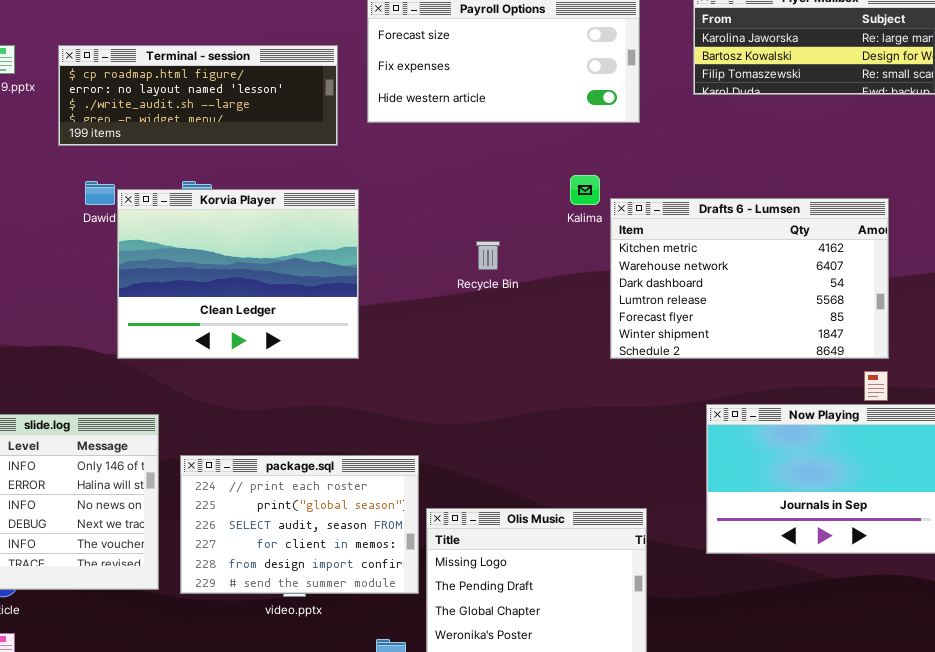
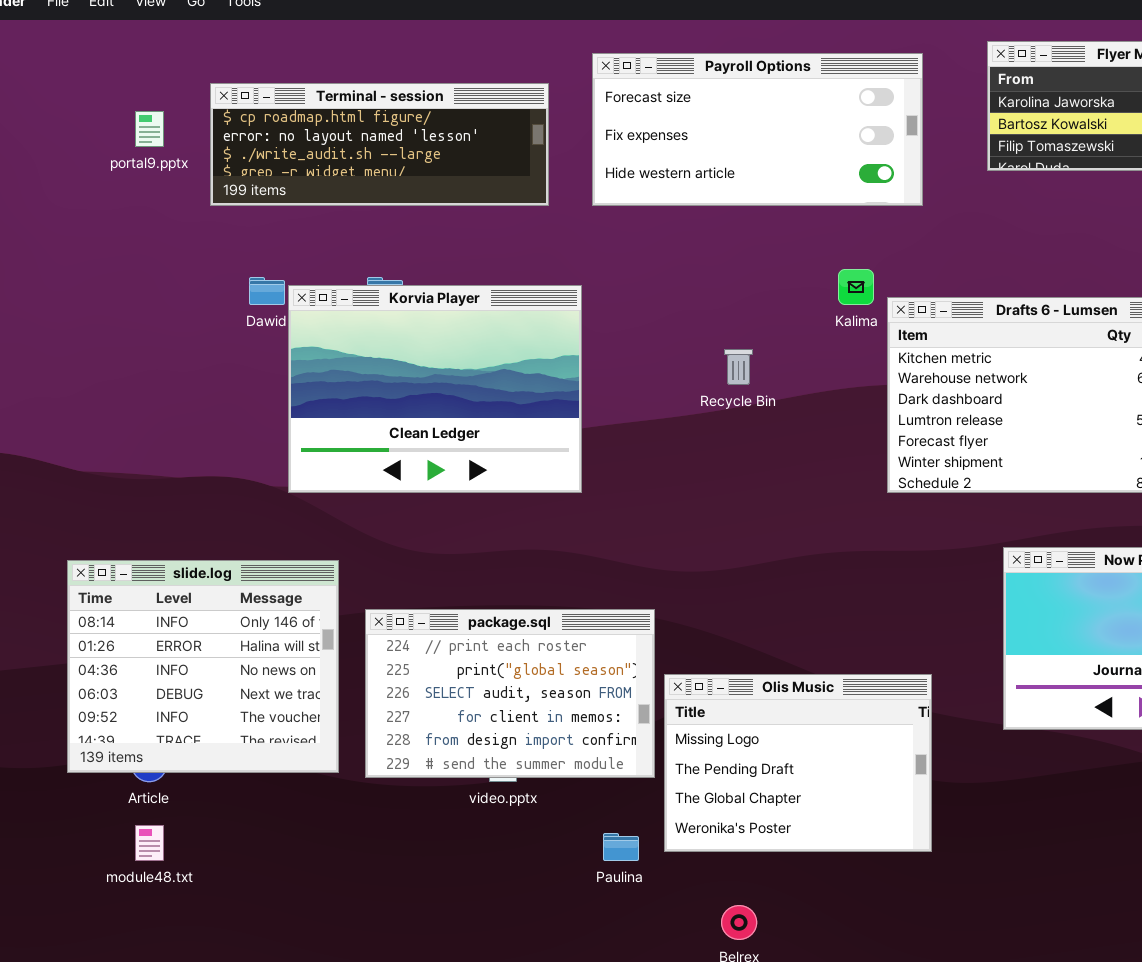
Terminal - session: [58,45,338,146] -> [210,83,549,206], moved

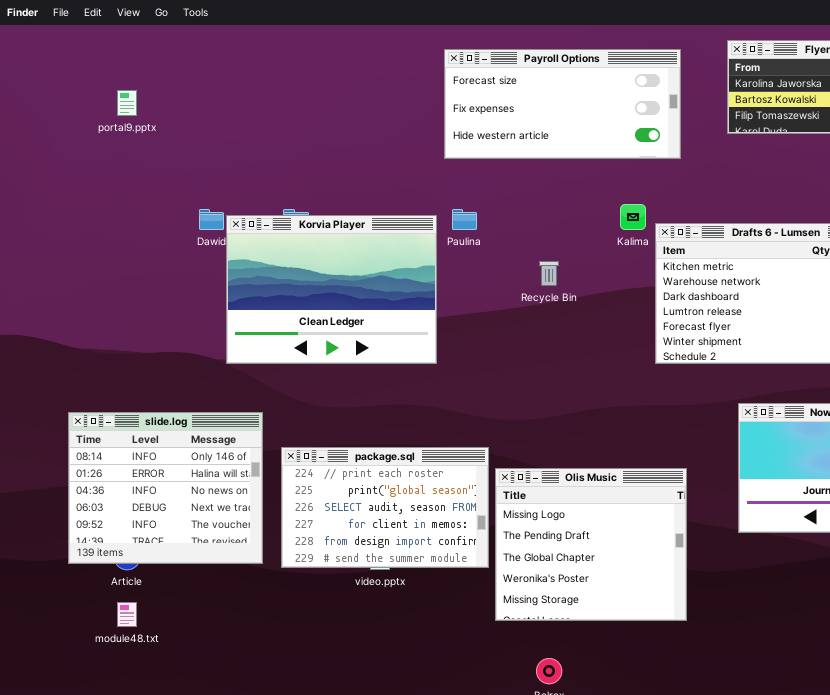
Terminal - session: [210,83,549,206] -> none, closed
Olis Music: [664,674,932,852] -> [495,468,687,621], resized
Paulina: [603,833,639,861] -> [452,209,477,230], moved

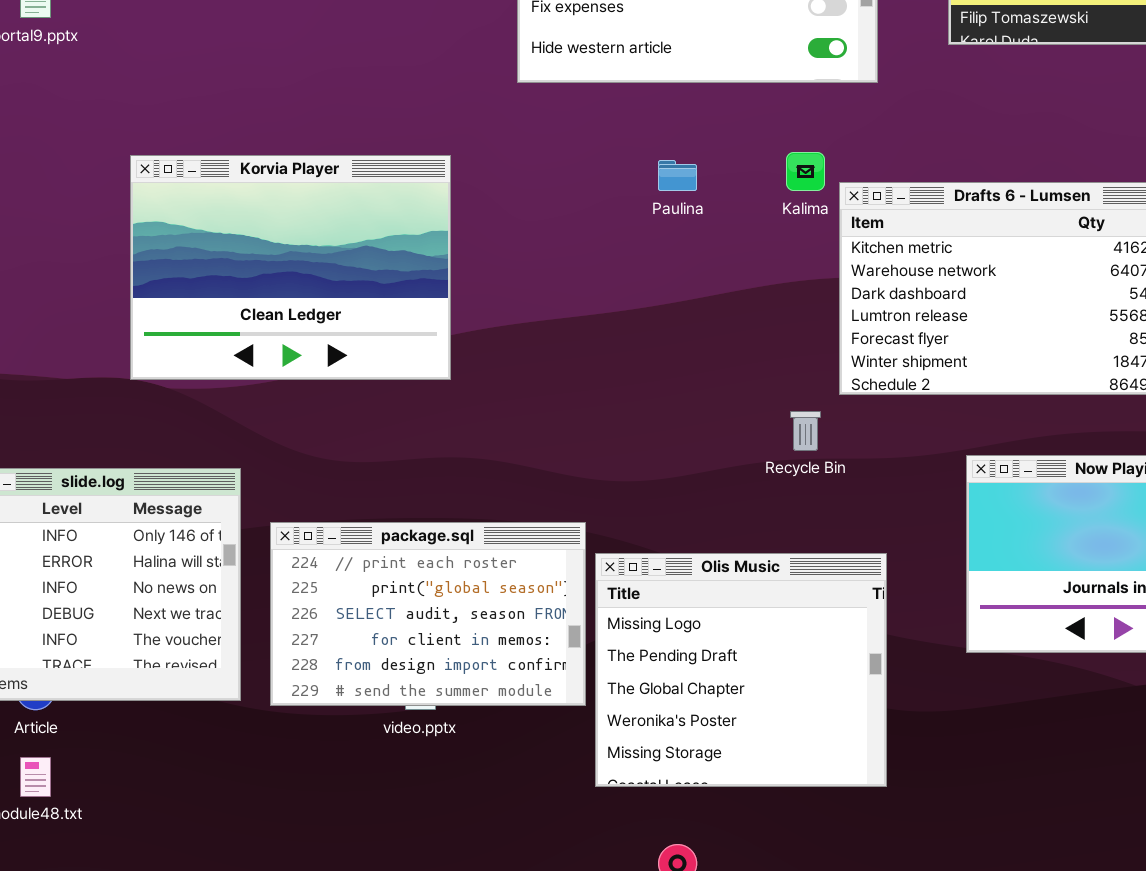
Paulina: [452,209,477,230] -> [658,160,697,191], moved
Korvia Player: [226,215,437,364] -> [130,155,451,380], moved
Recycle Bin: [539,261,559,286] -> [790,411,821,451], moved

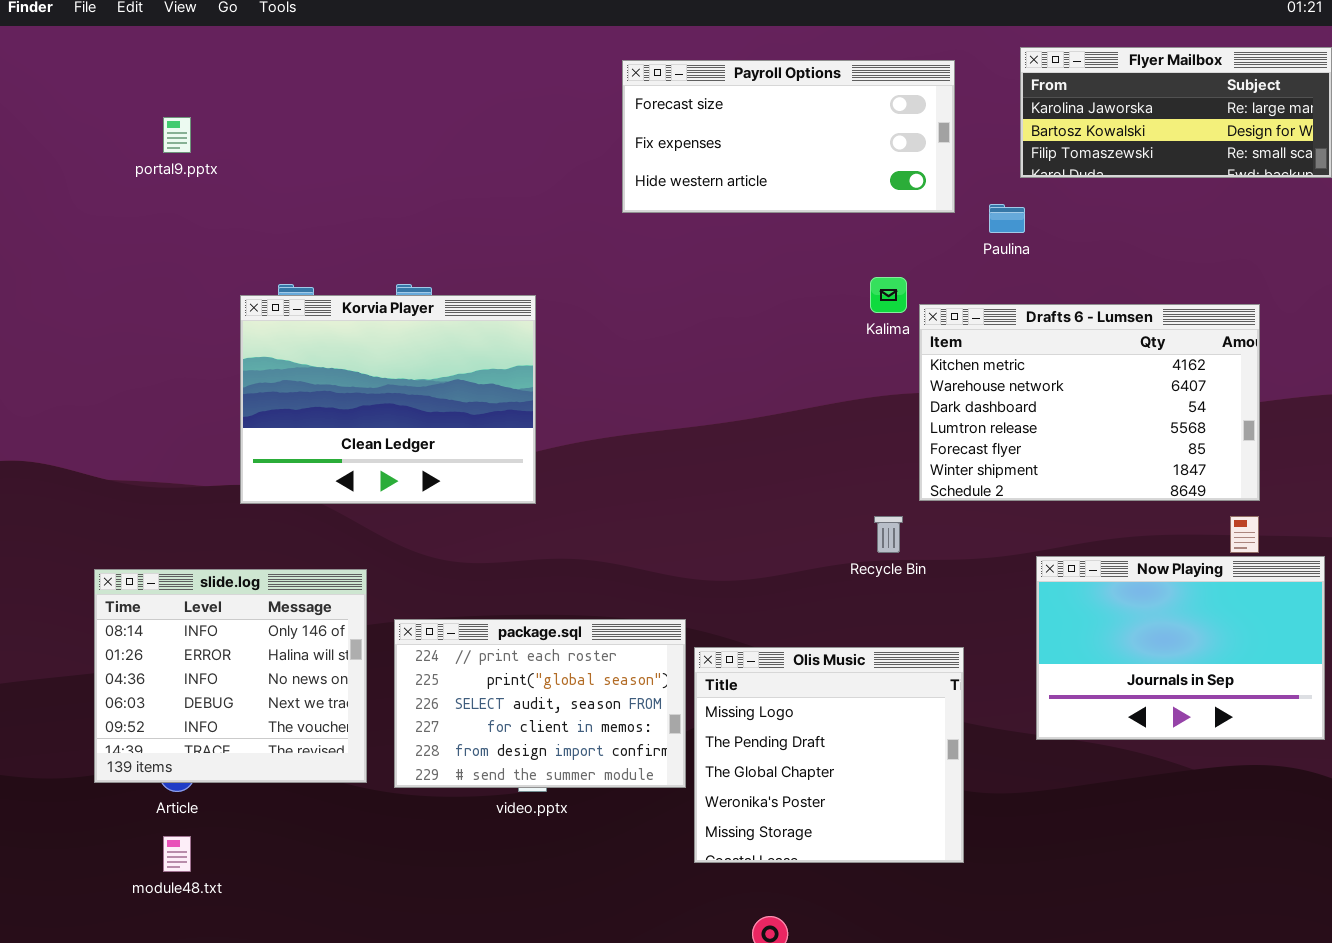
Korvia Player: [130,155,451,380] -> [240,295,536,504], moved
Paulina: [658,160,697,191] -> [989,204,1025,233], moved

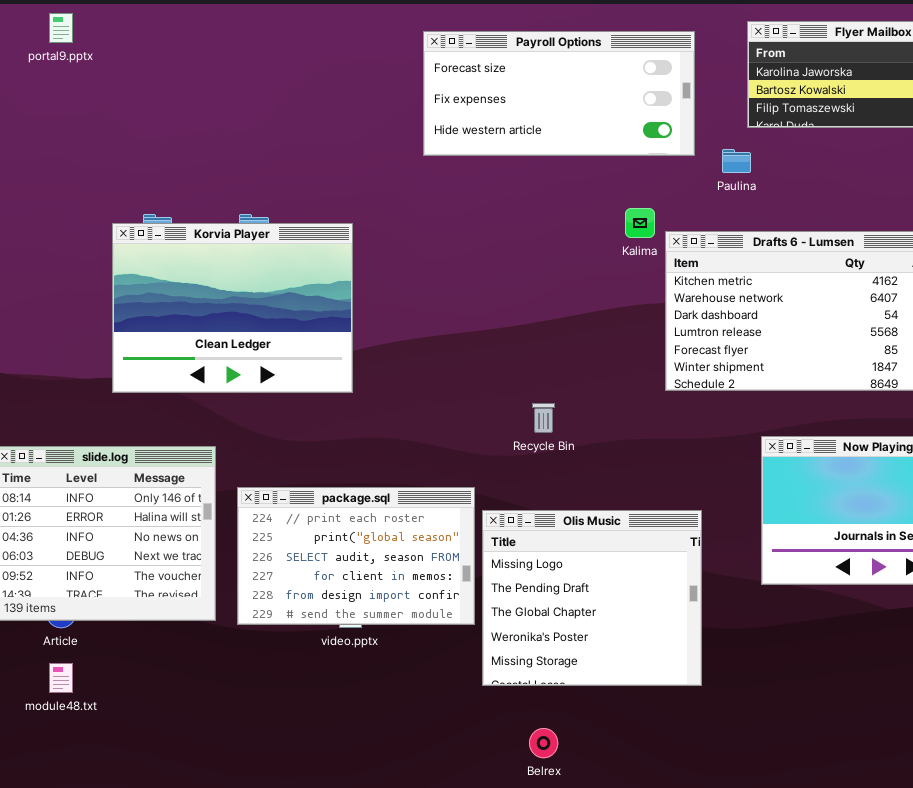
portal9.pptx: [163,117,191,153] -> [49,13,73,43], moved
Recycle Bin: [874,516,903,553] -> [532,403,555,433], moved

